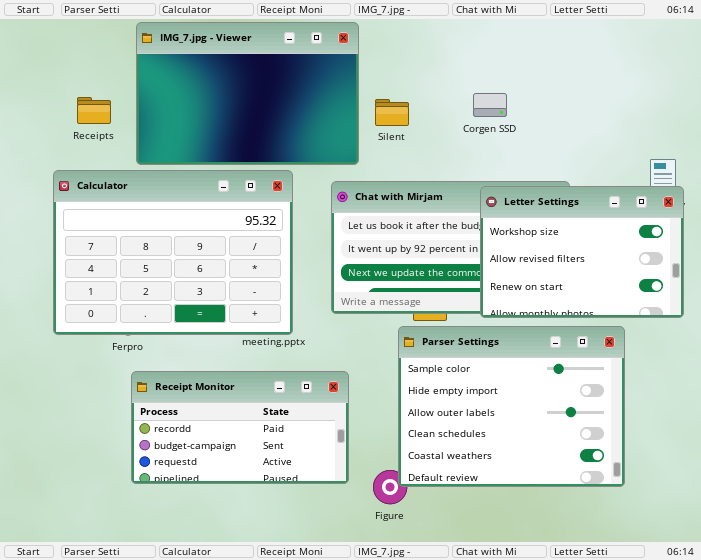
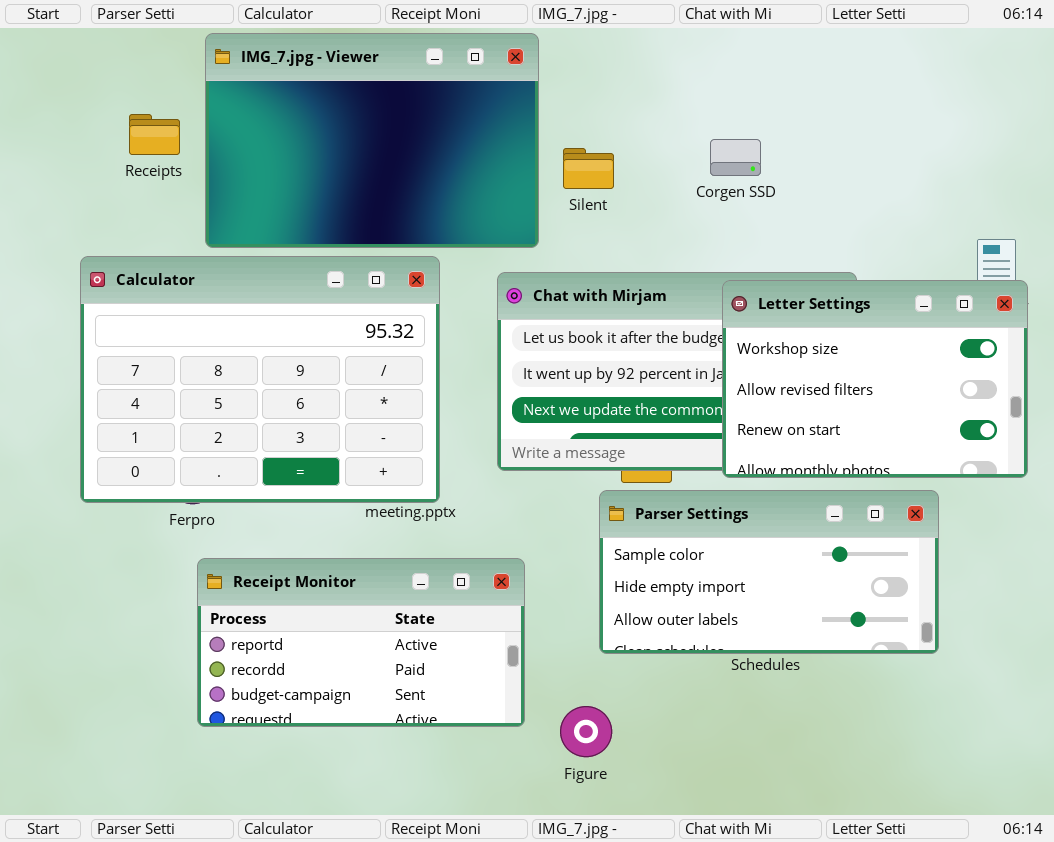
Receipts: [77,97,111,124] -> [129,114,180,155], moved
Parser Settings: [398,326,625,487] -> [599,490,939,654], resized
Receipt Monitor: [131,371,349,484] -> [197,558,525,727], scrolled up 1 row

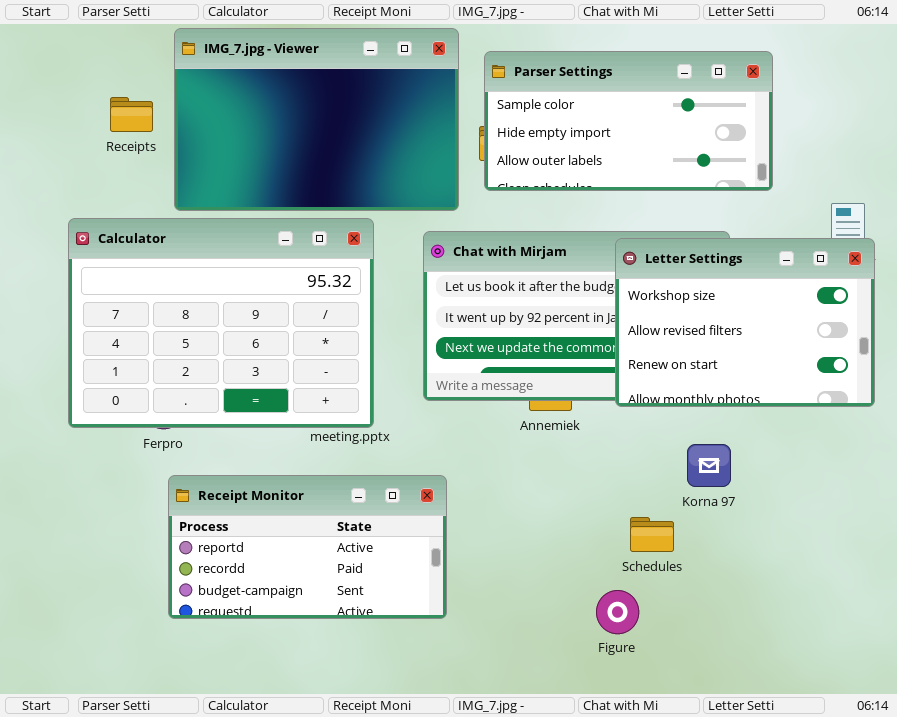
Parser Settings: [599,490,939,654] -> [484,51,773,191], moved
Figure: [560,706,612,757] -> [596,590,639,634], moved

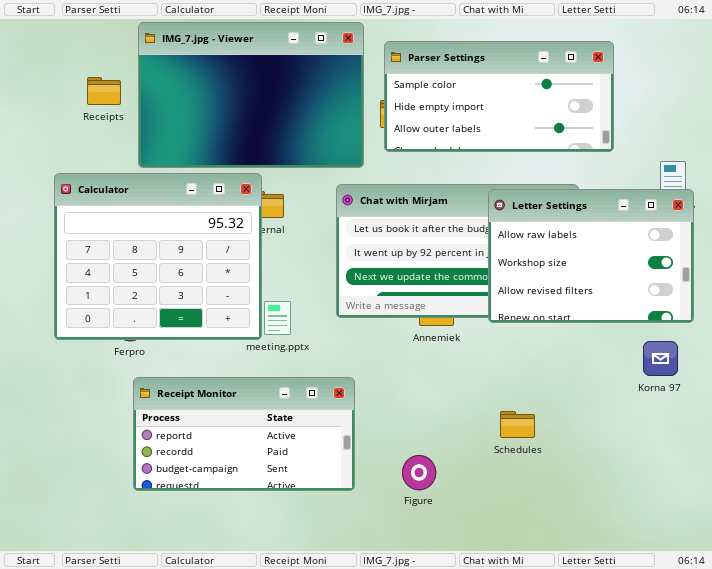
Calculator: [68,218,374,428] -> [54,173,262,340], resized
Letter Settings: [615,238,875,407] -> [488,189,694,323], scrolled up 1 row
Korna 97: [687,444,731,487] -> [643,341,678,376], moved
Figure: [596,590,639,634] -> [402,455,436,490], moved

